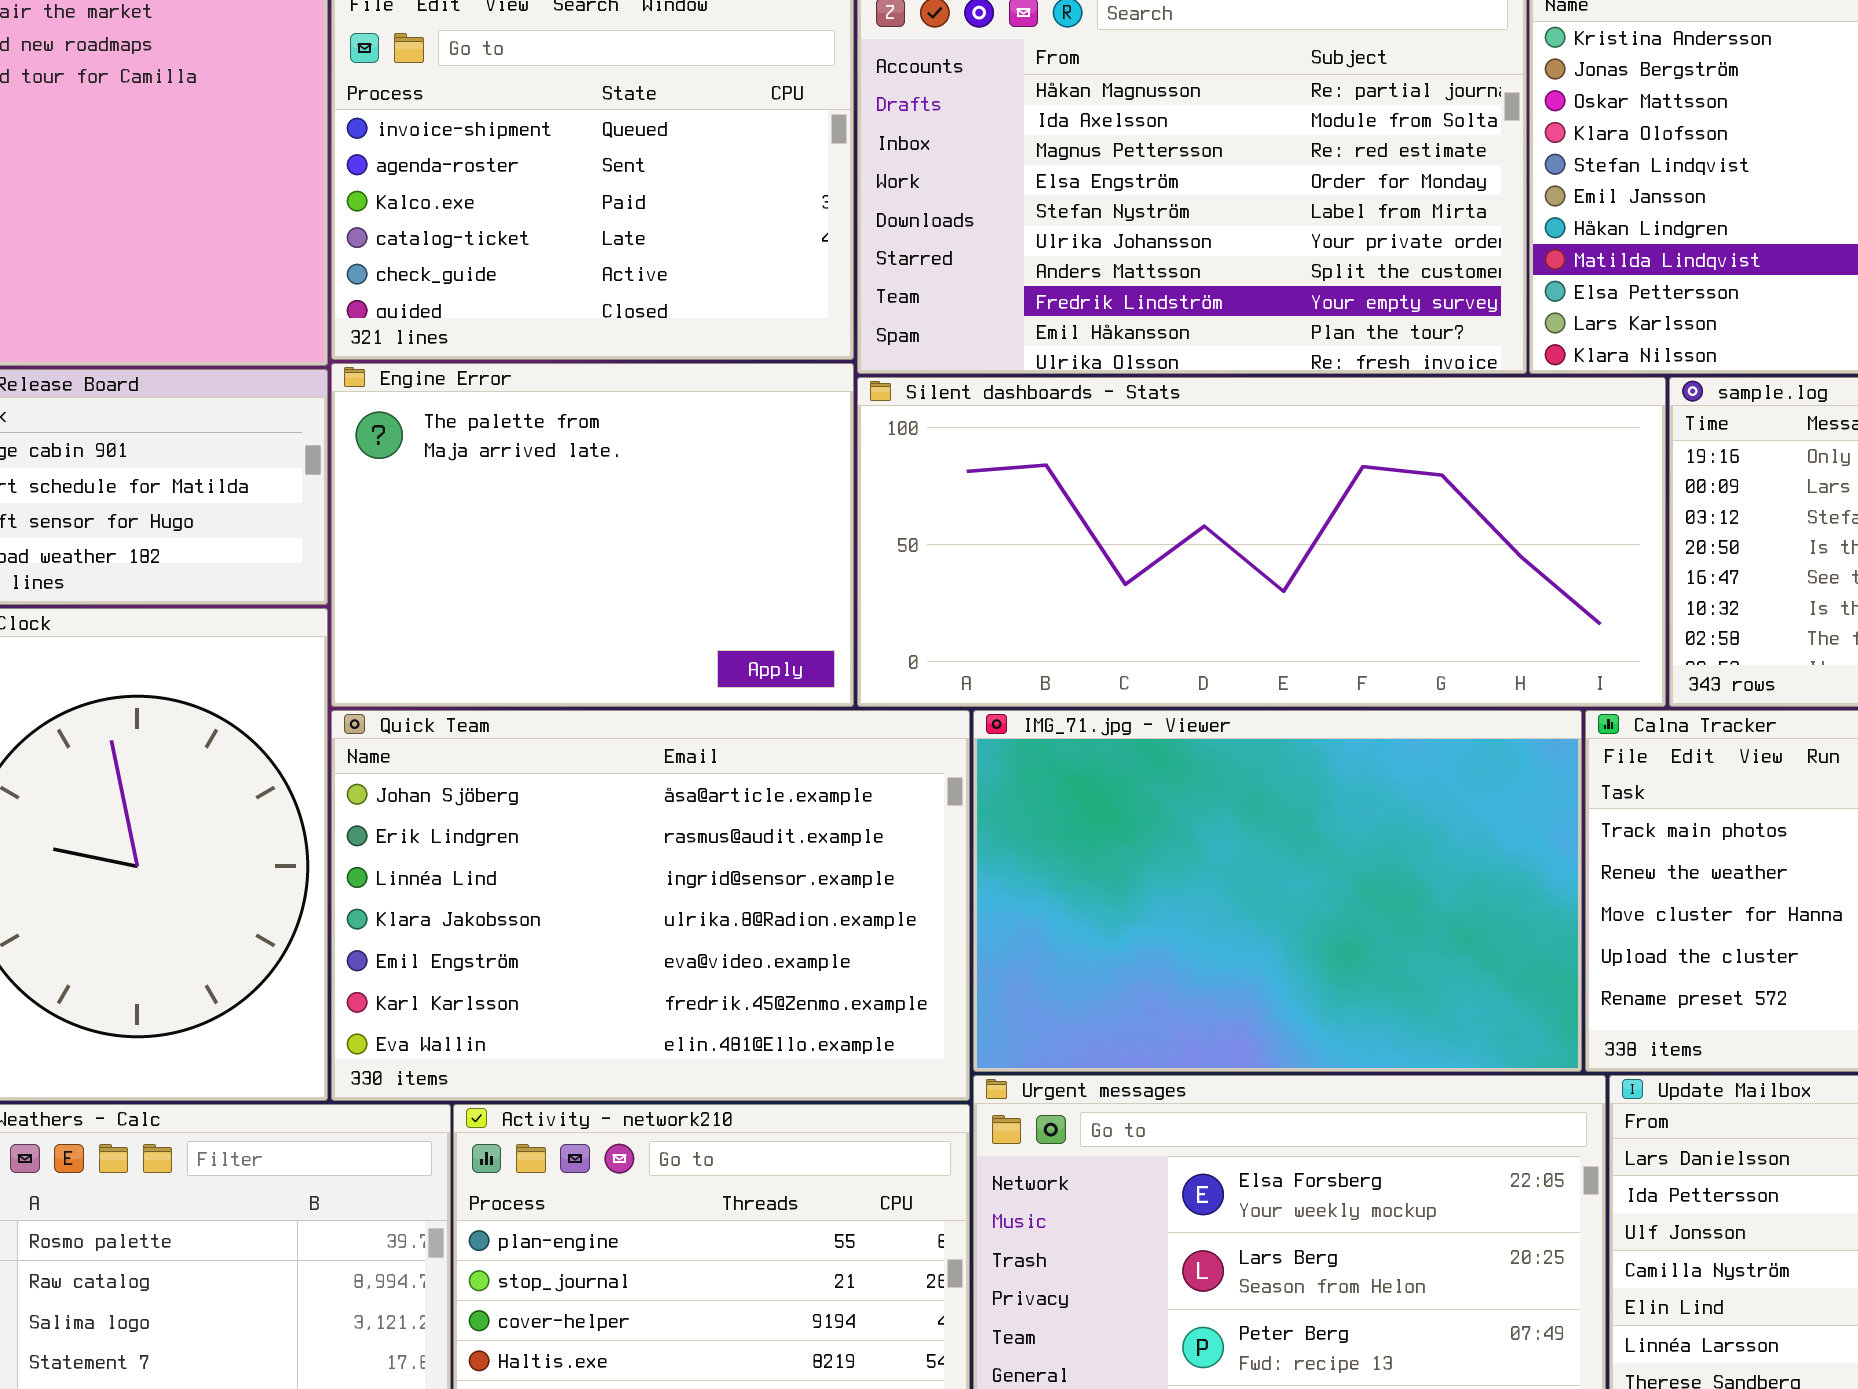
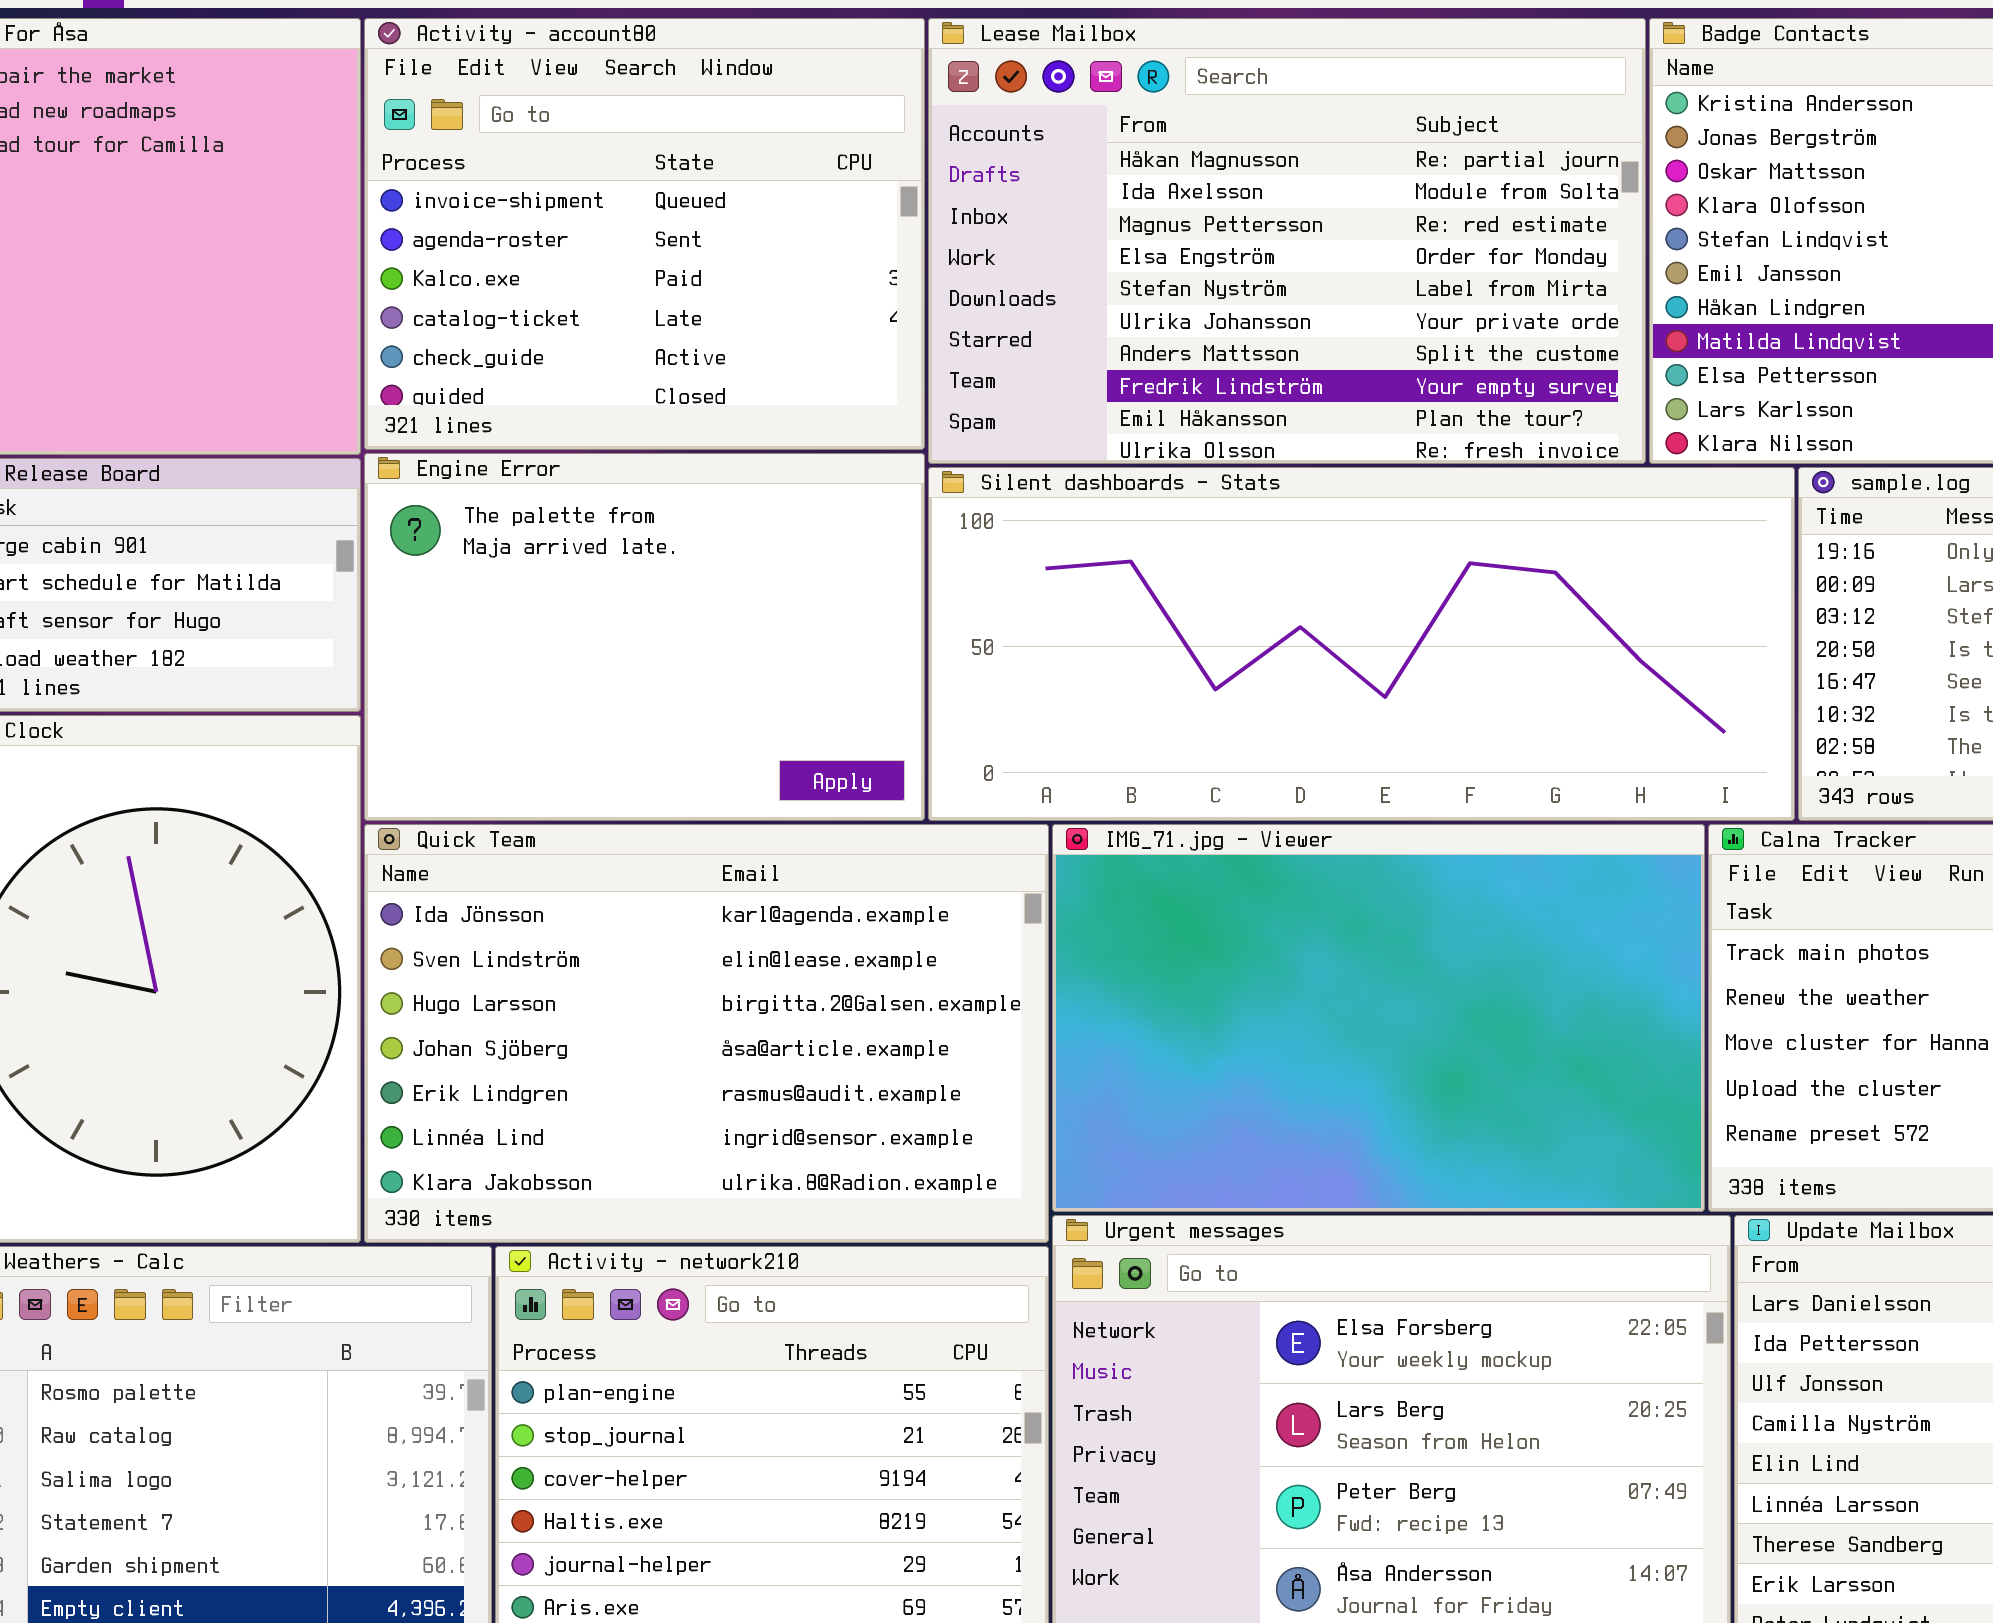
Quick Team: [331,710,970,1101] -> [364,824,1049,1243], scrolled up 3 rows

